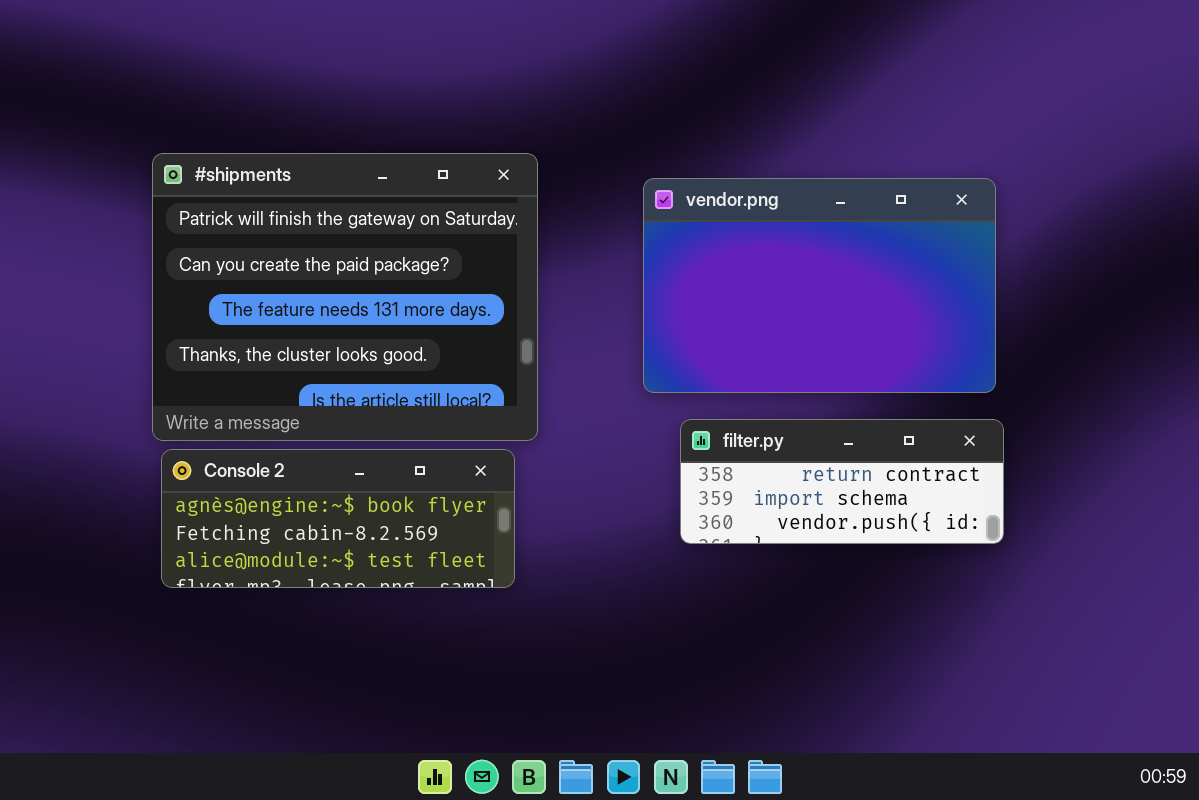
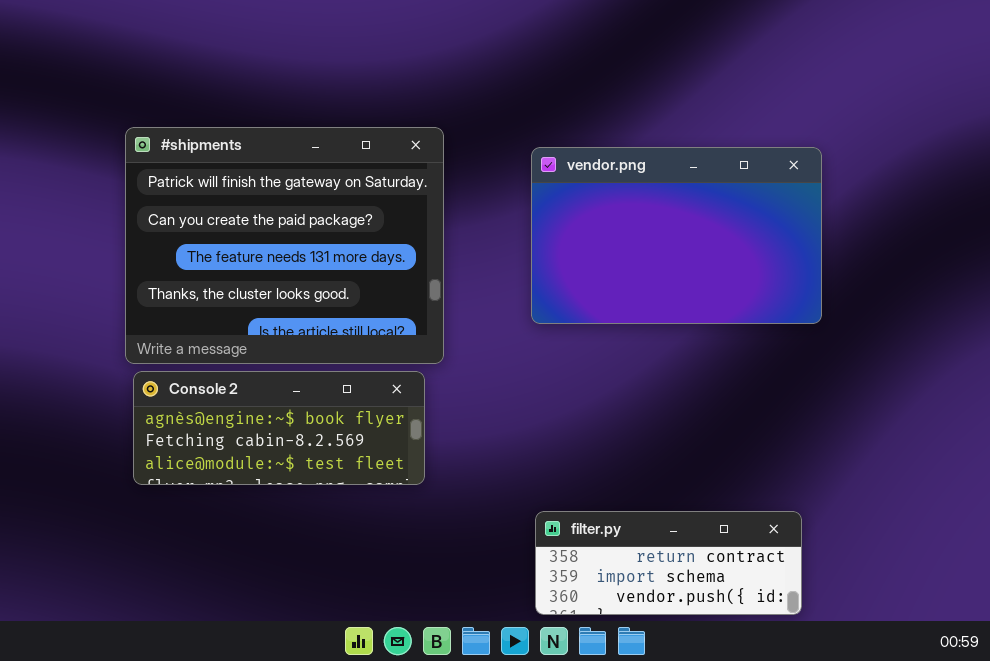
filter.py: [680,419,1004,544] -> [535,511,802,615], moved

